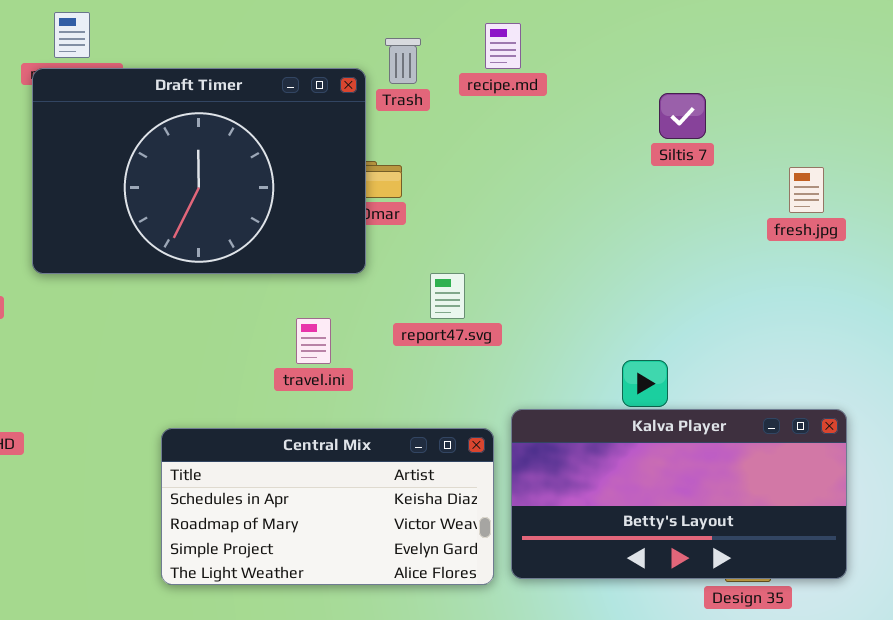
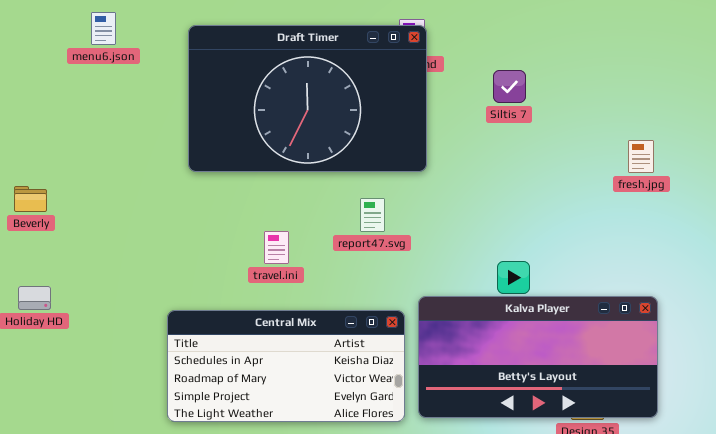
Draft Timer: [32,68,366,274] -> [188,25,427,172], moved
Siltis 7: [659,93,706,139] -> [493,70,526,103], moved
fresh.jpg: [789,167,824,213] -> [628,140,654,173], moved

